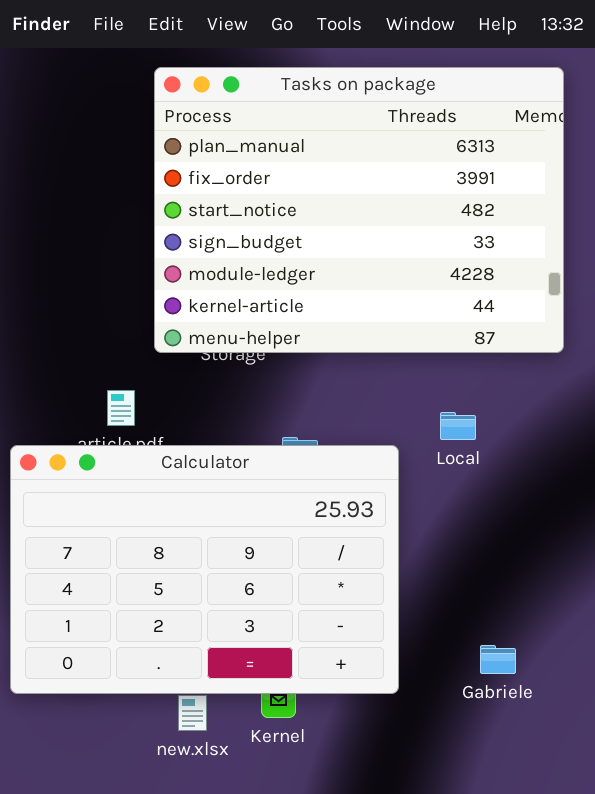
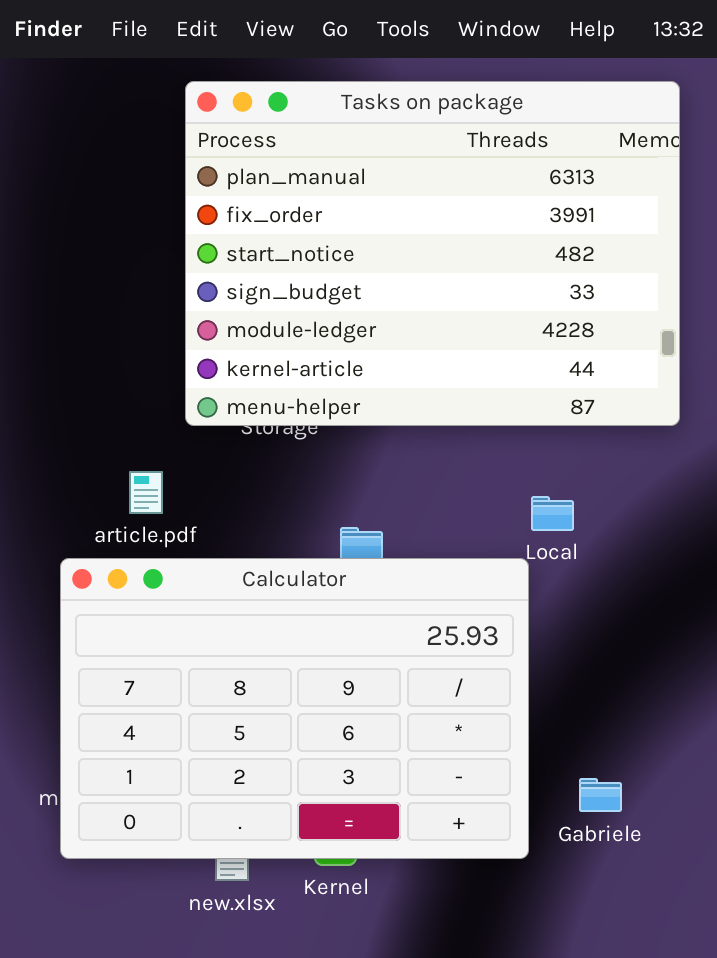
Calculator: [10,445,399,694] -> [60,558,529,859], moved

